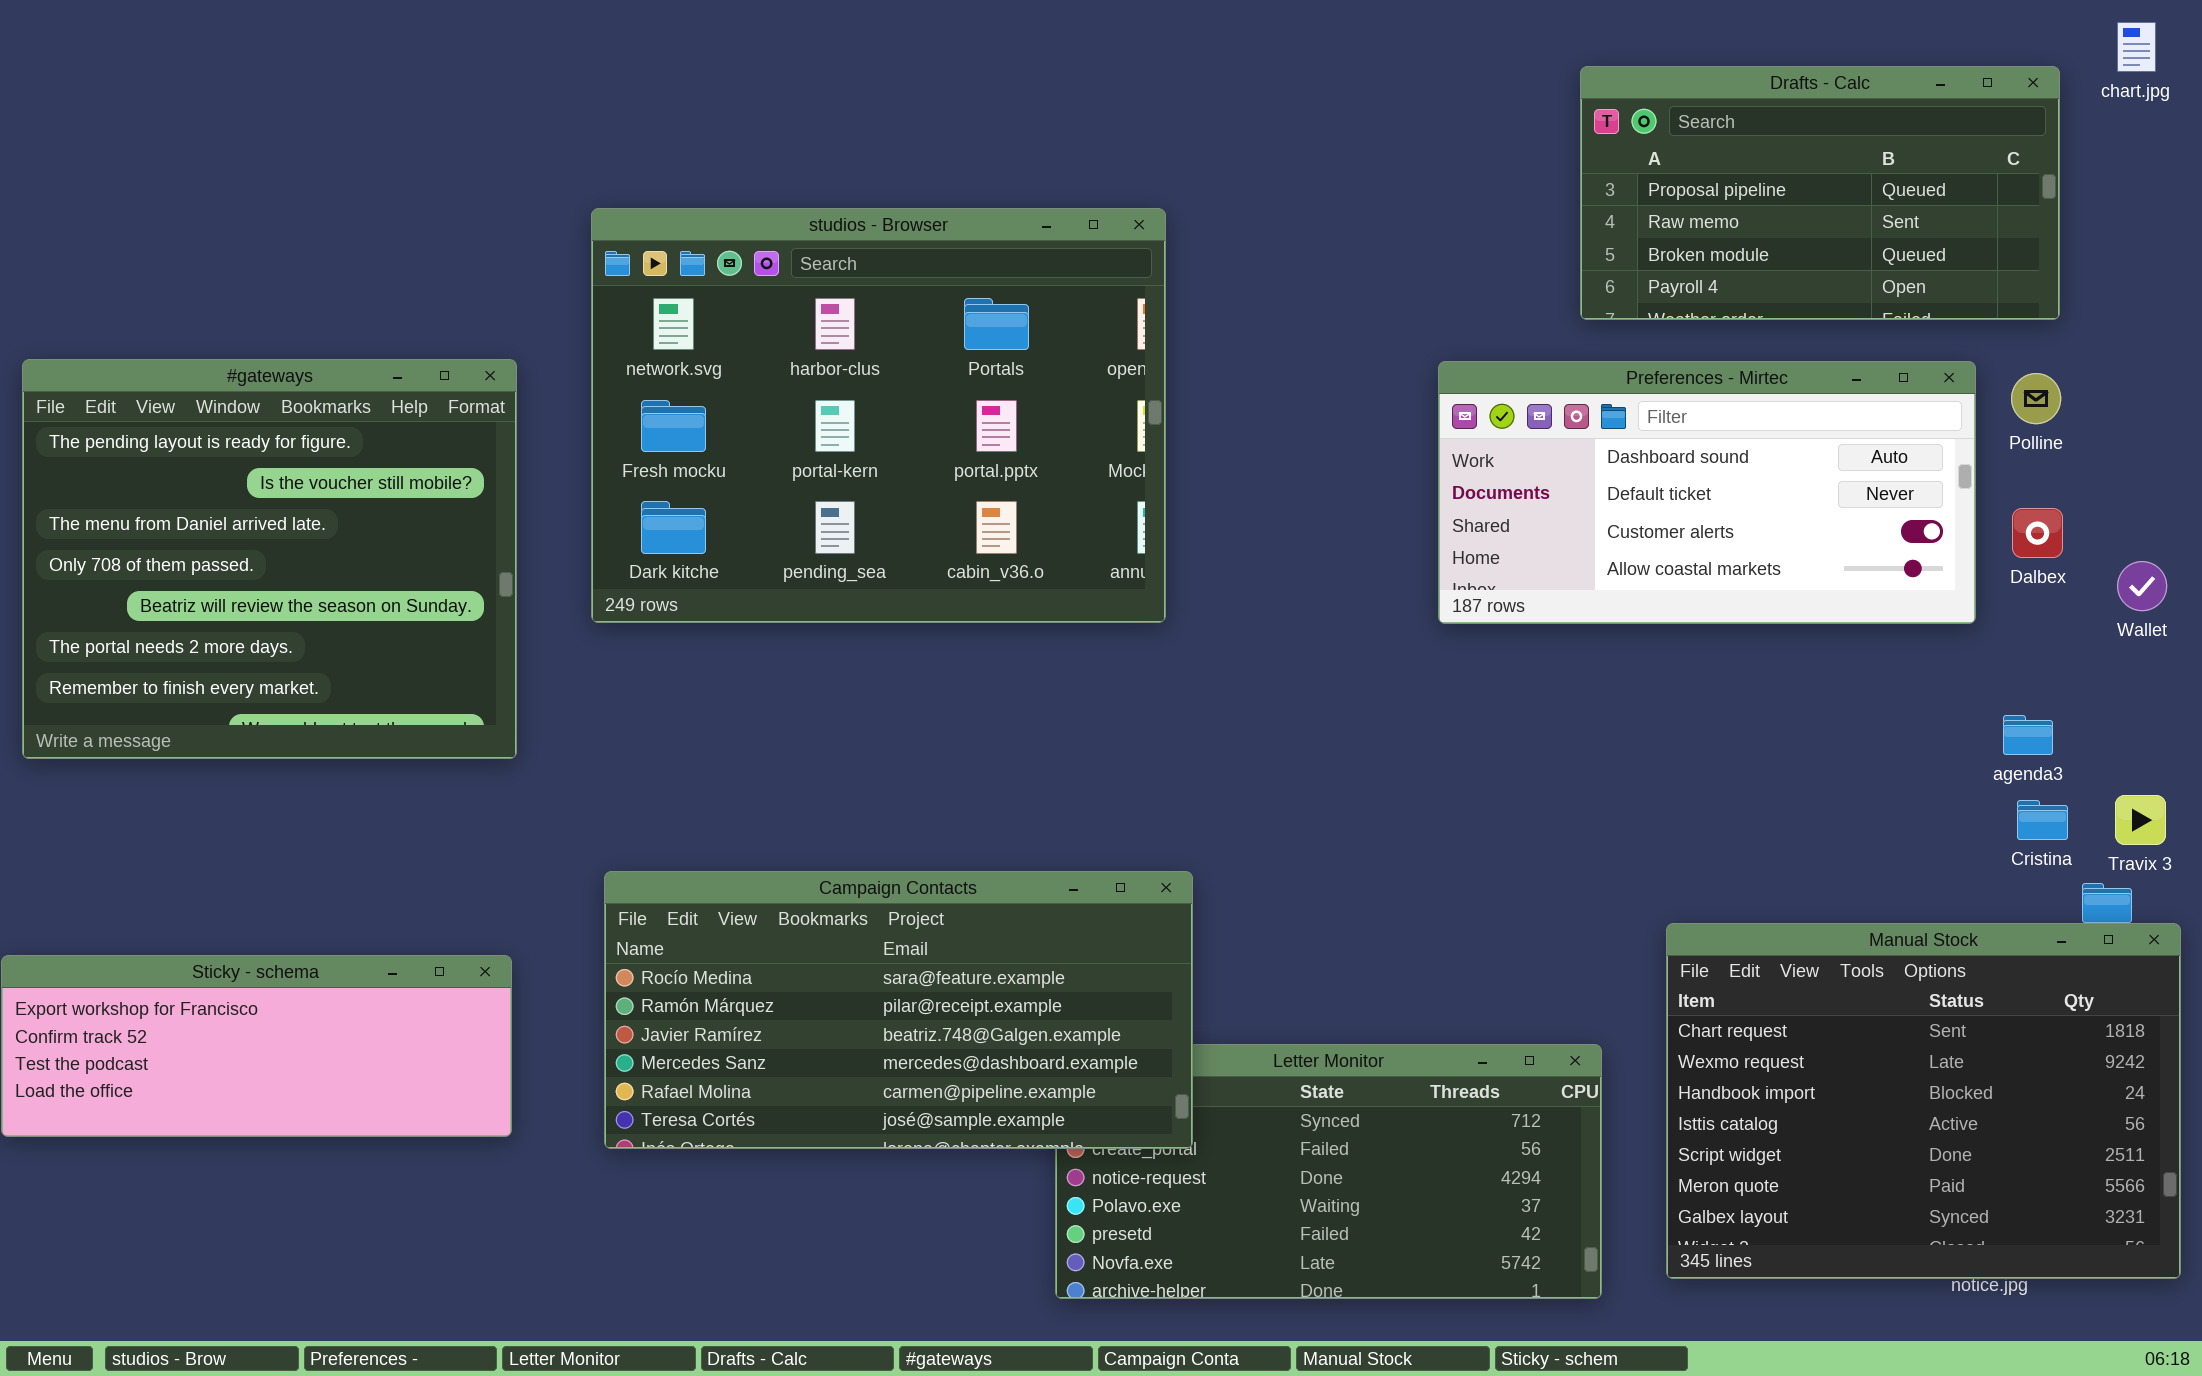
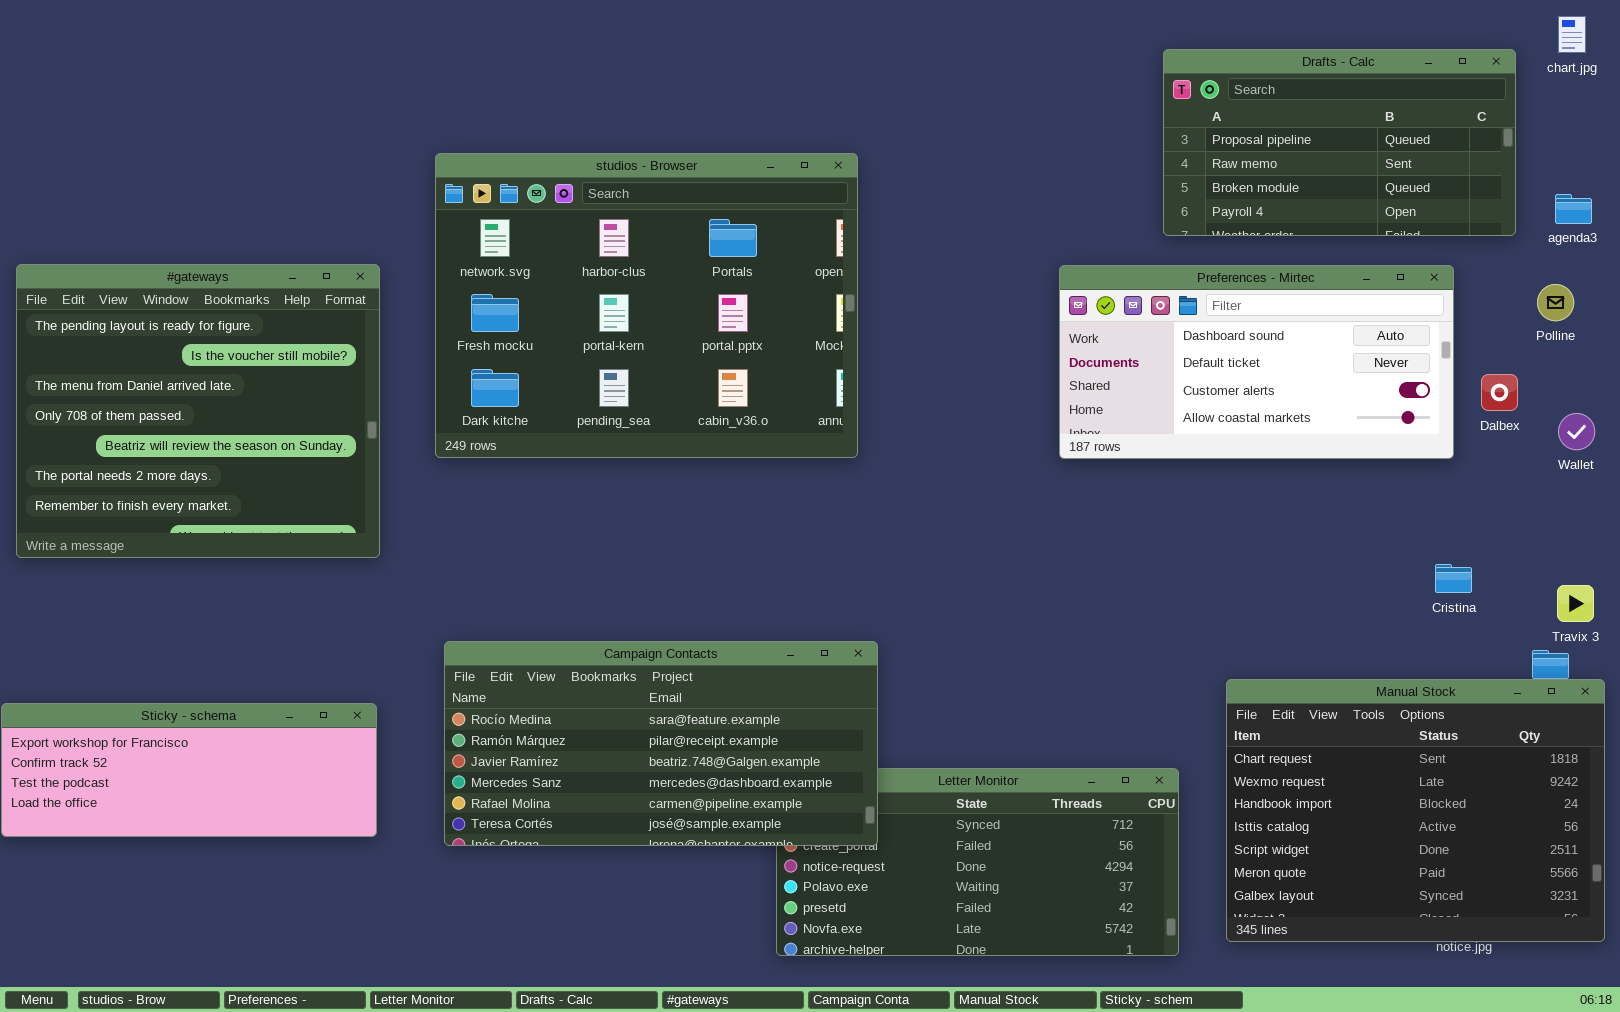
Polline: [2011,373,2061,424] -> [1537,284,1574,321], moved
agenda3: [2003,715,2053,755] -> [1555,194,1592,224], moved
Cristina: [2017,800,2068,840] -> [1435,564,1472,593], moved

